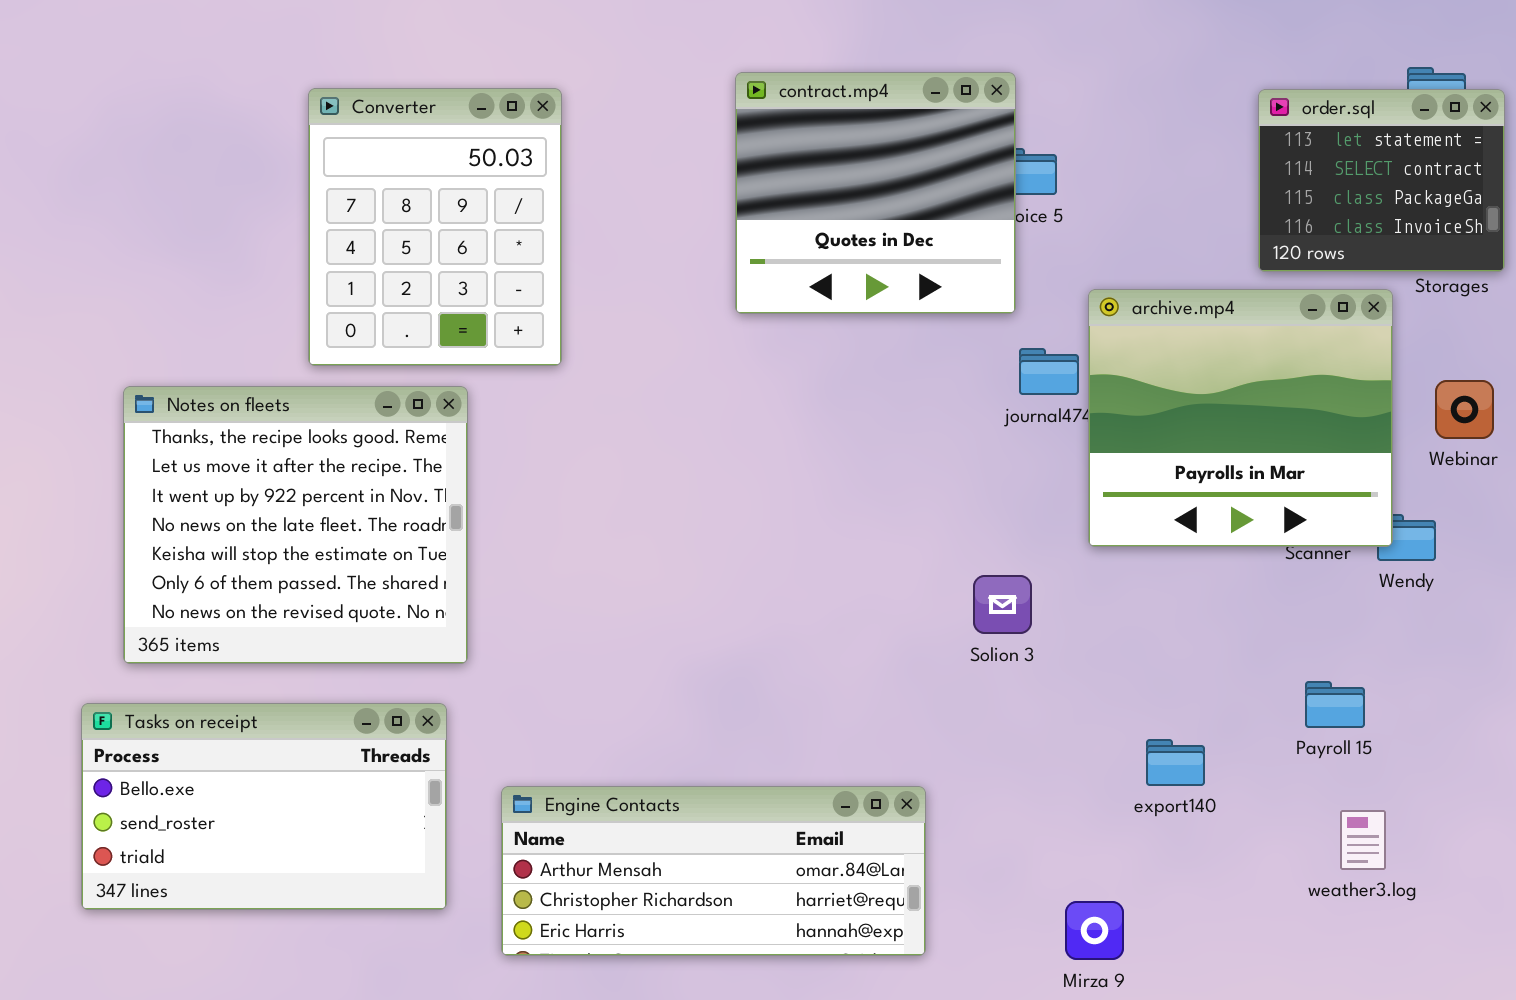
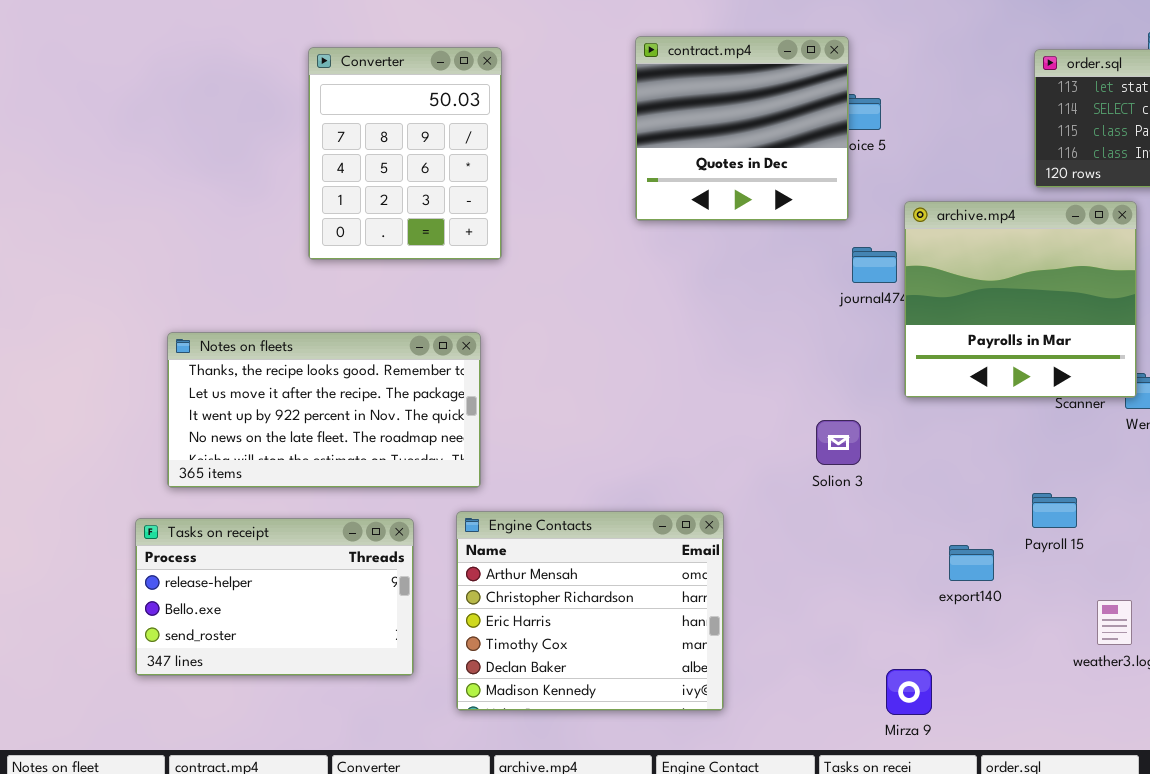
Notes on fleets: [123,386,468,664] -> [167,332,481,488], resized
Payroll 15: [1305,681,1365,728] -> [1032,493,1077,528], moved
Tasks on receipt: [81,703,447,910] -> [135,518,414,676], scrolled up 1 row
Engine Contacts: [501,786,926,956] -> [456,511,724,711], resized

